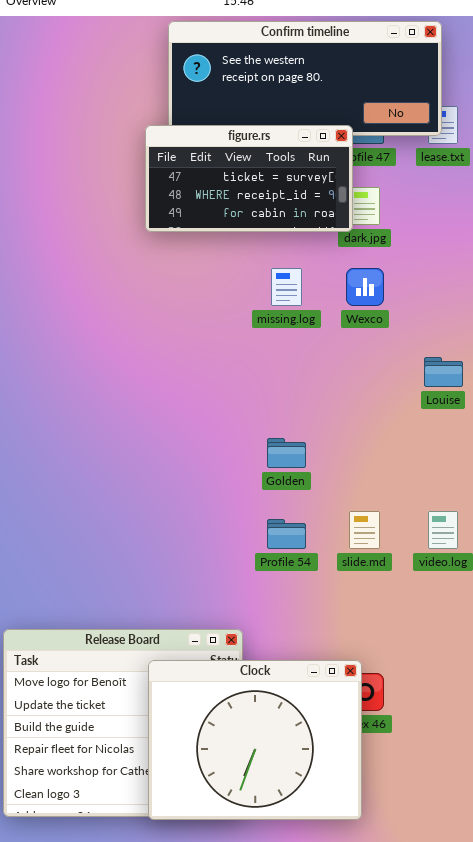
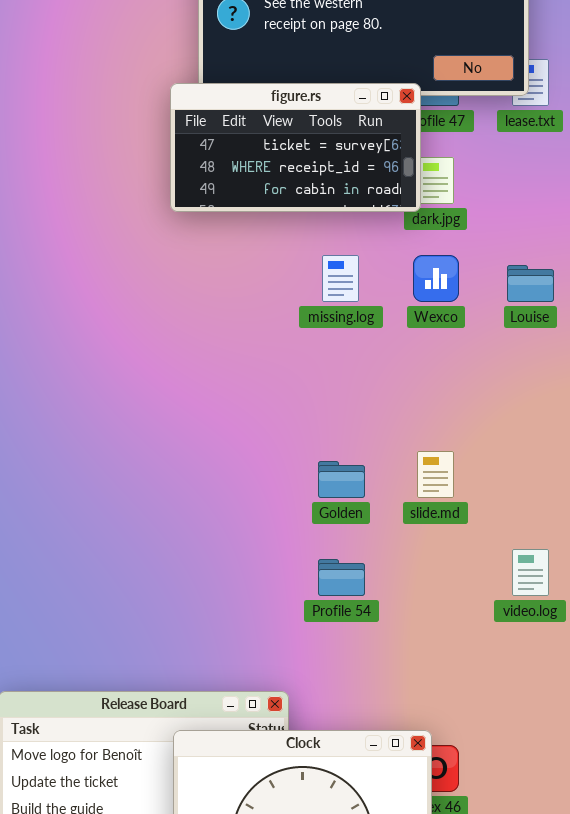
Louise: [424,357,463,387] -> [507,265,554,302], moved
slide.md: [349,511,380,549] -> [417,451,454,498], moved

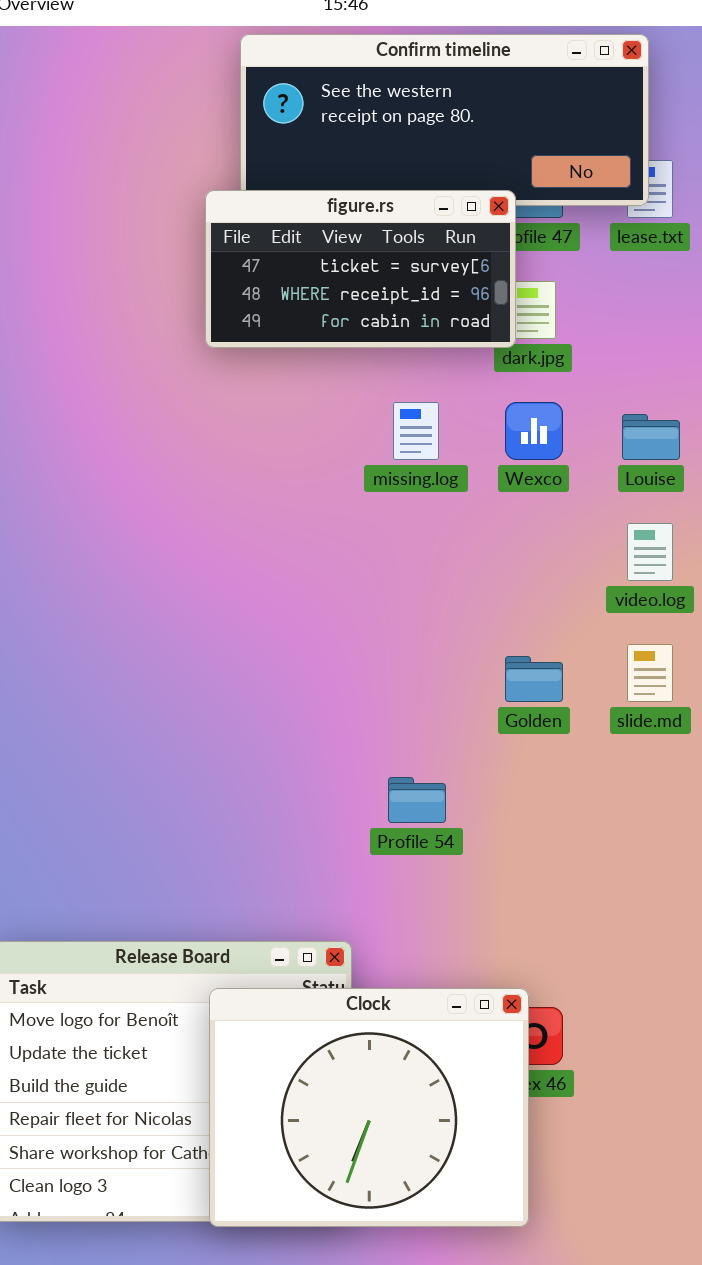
slide.md: [417,451,454,498] -> [627,644,673,702], moved
Golden: [318,461,365,498] -> [505,656,563,702], moved
video.log: [512,549,549,596] -> [627,523,673,581], moved

